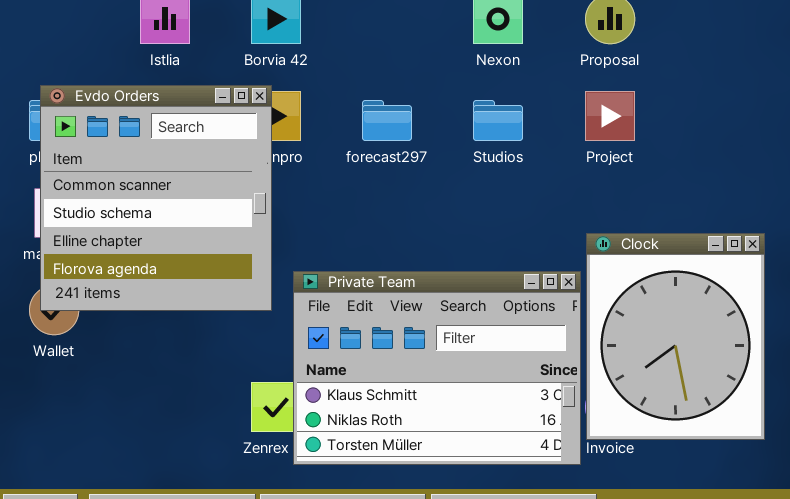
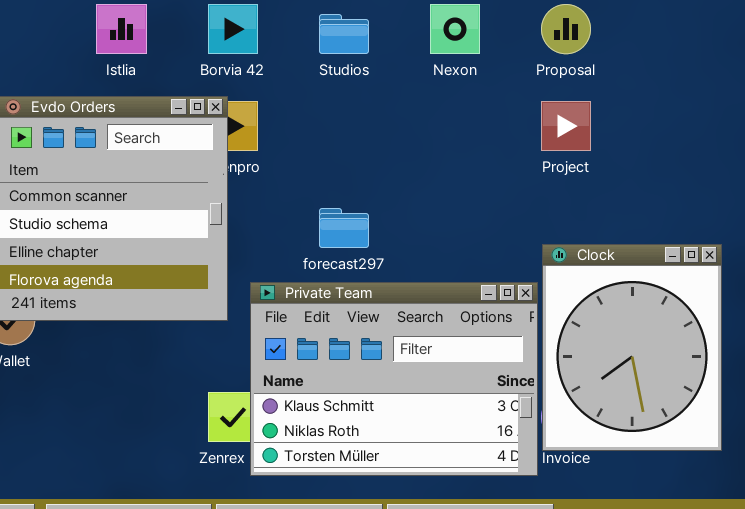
forecast297: [362,100,412,141] -> [319,208,369,248], moved
Studios: [473,100,523,141] -> [319,14,369,54], moved

